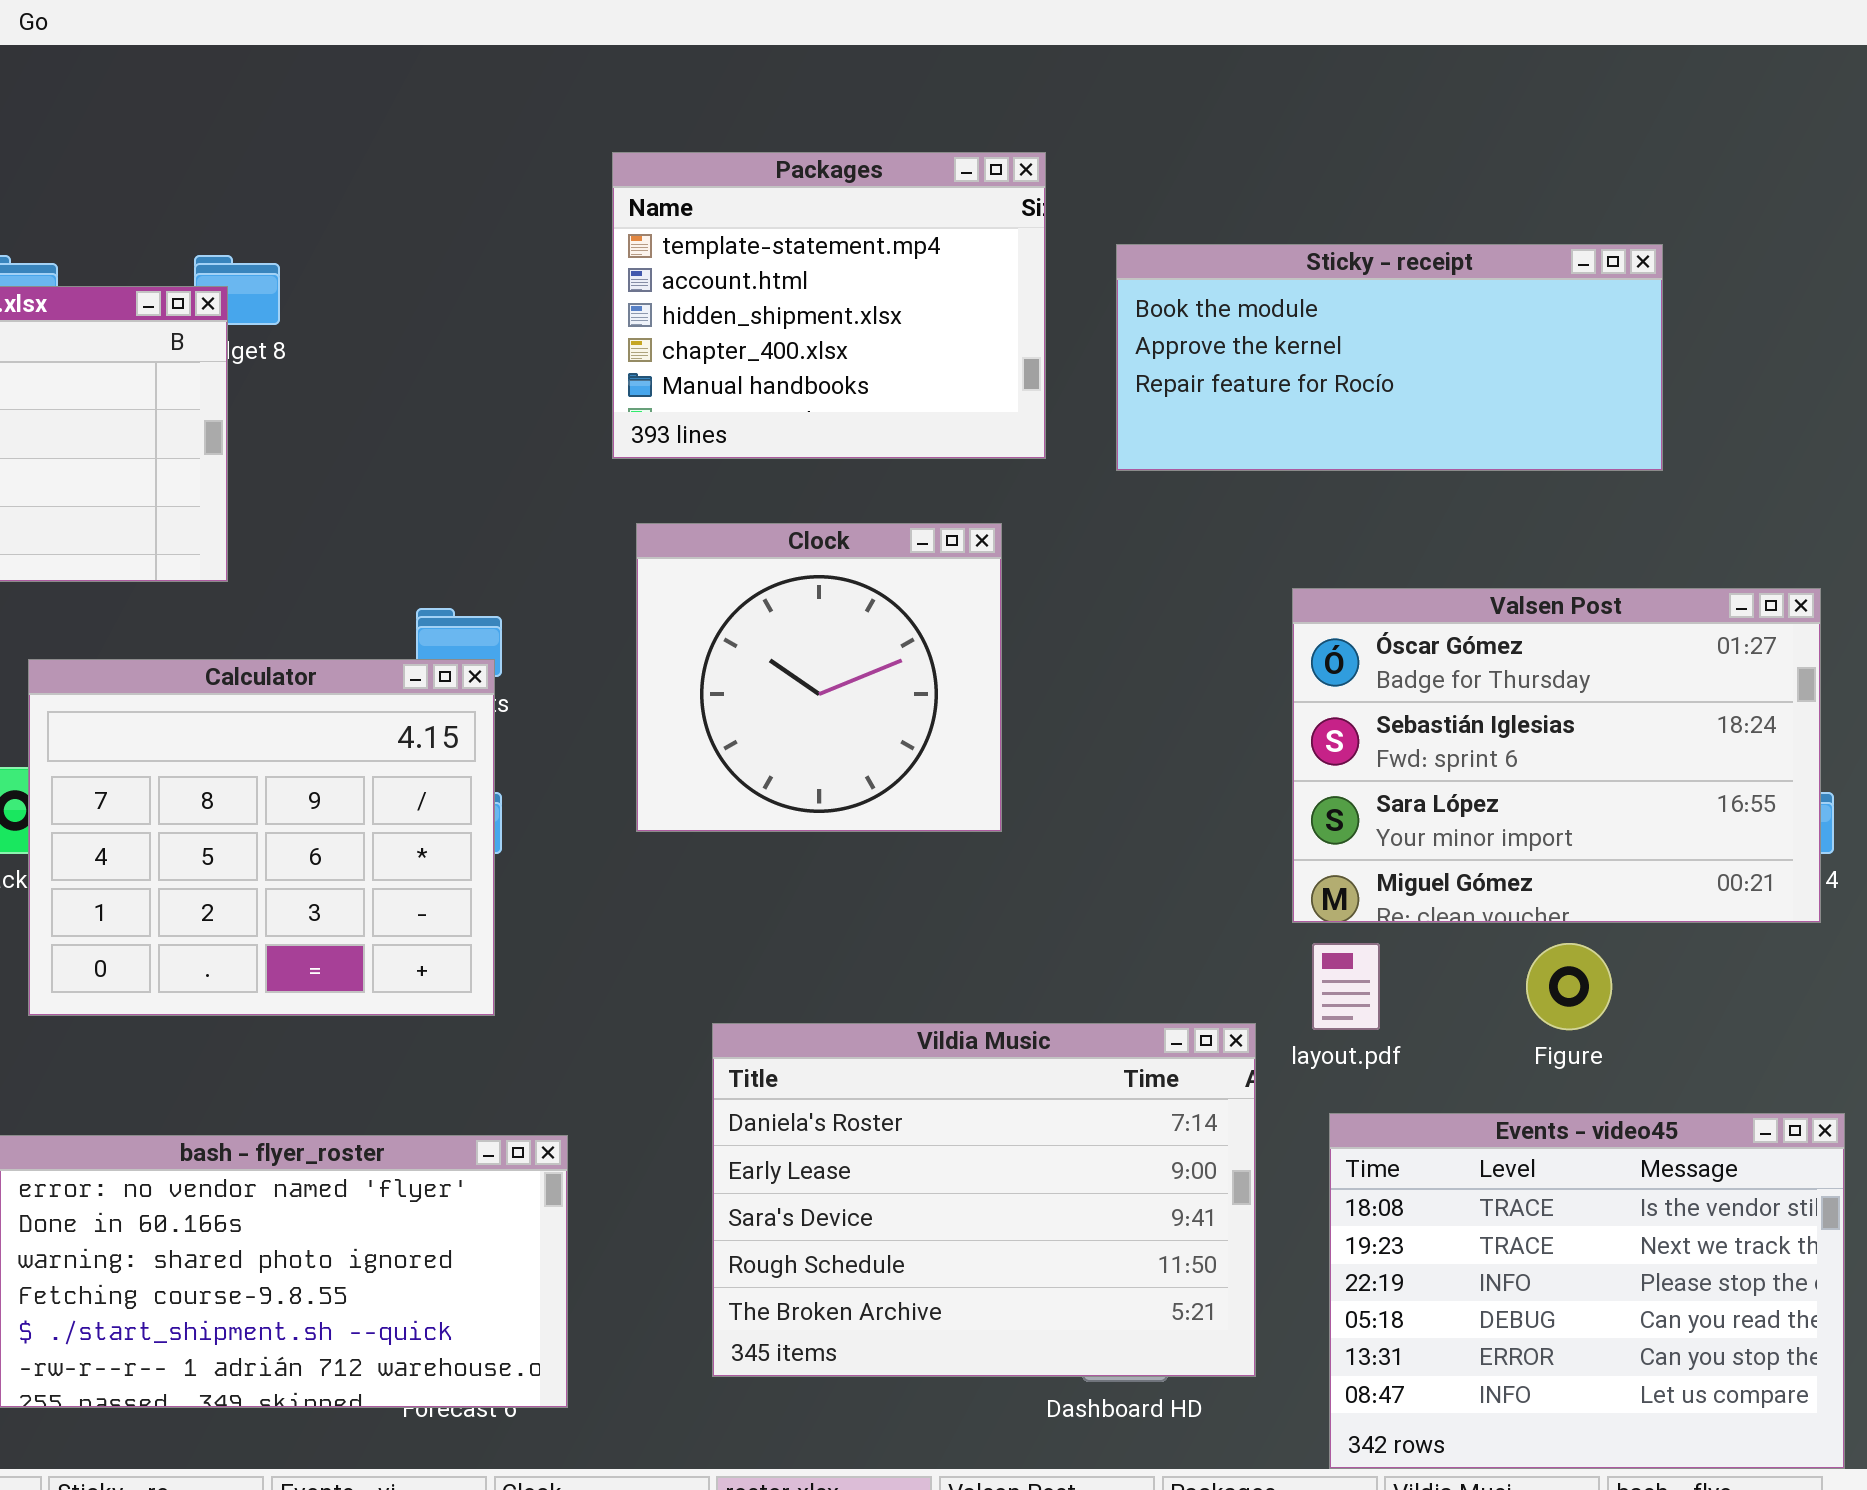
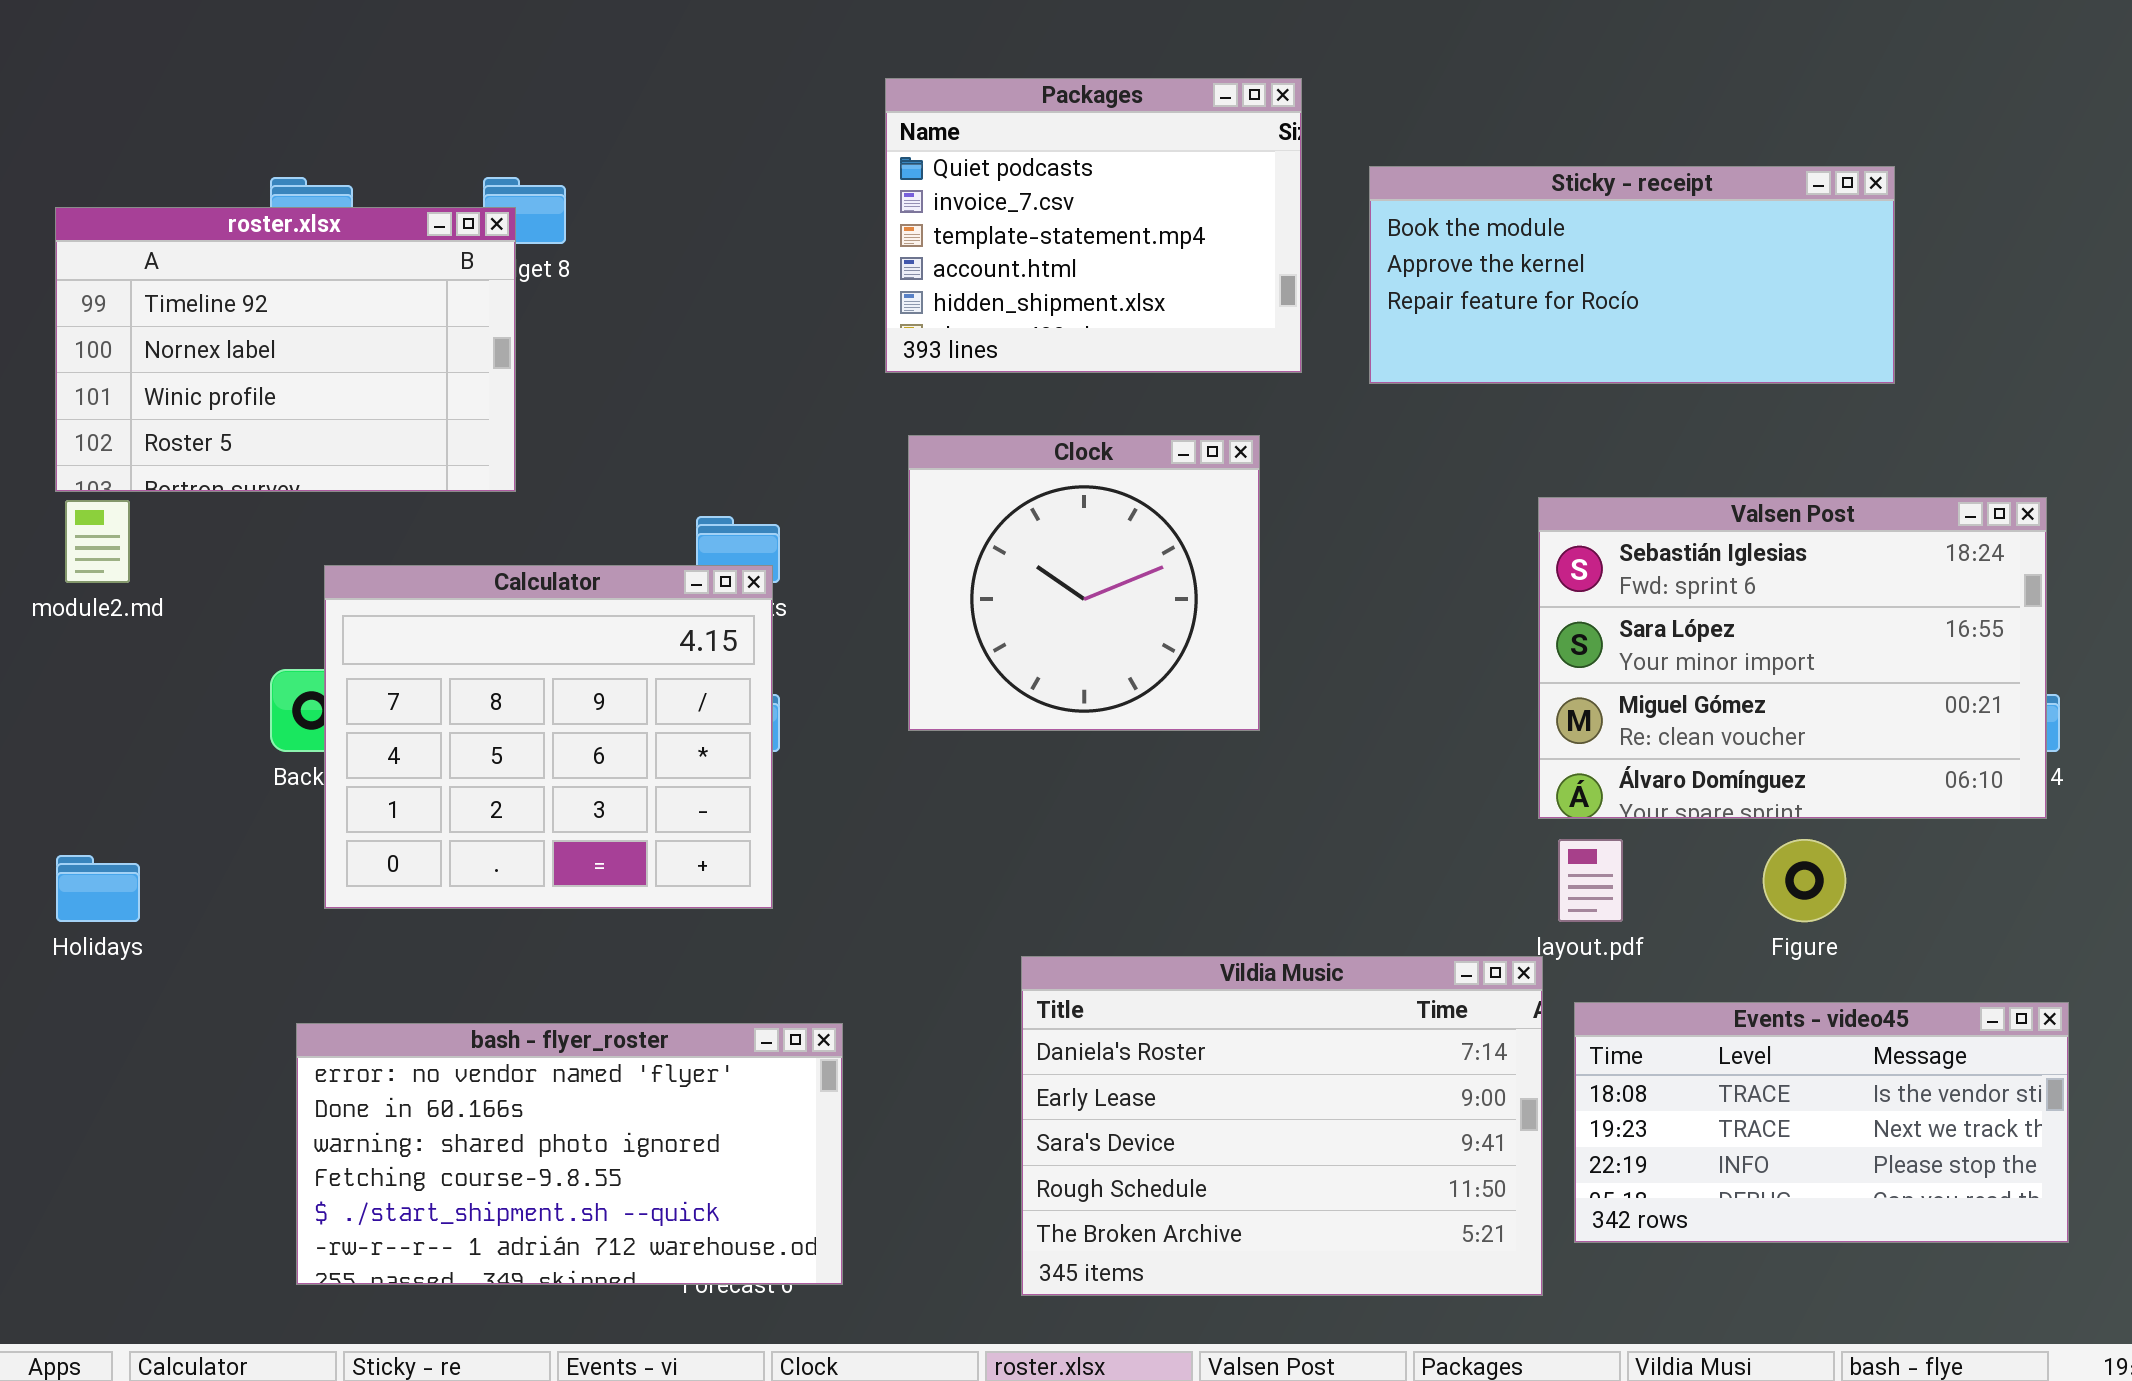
Packages: [612,152,1046,459] -> [885,78,1302,373], scrolled up 2 rows
Valsen Post: [1292,588,1821,923] -> [1538,497,2047,819], scrolled down 1 row
Vildia Music: [712,1023,1256,1377] -> [1021,956,1543,1296], moved
Events - video45: [1329,1113,1845,1469] -> [1574,1002,2069,1243], resized

